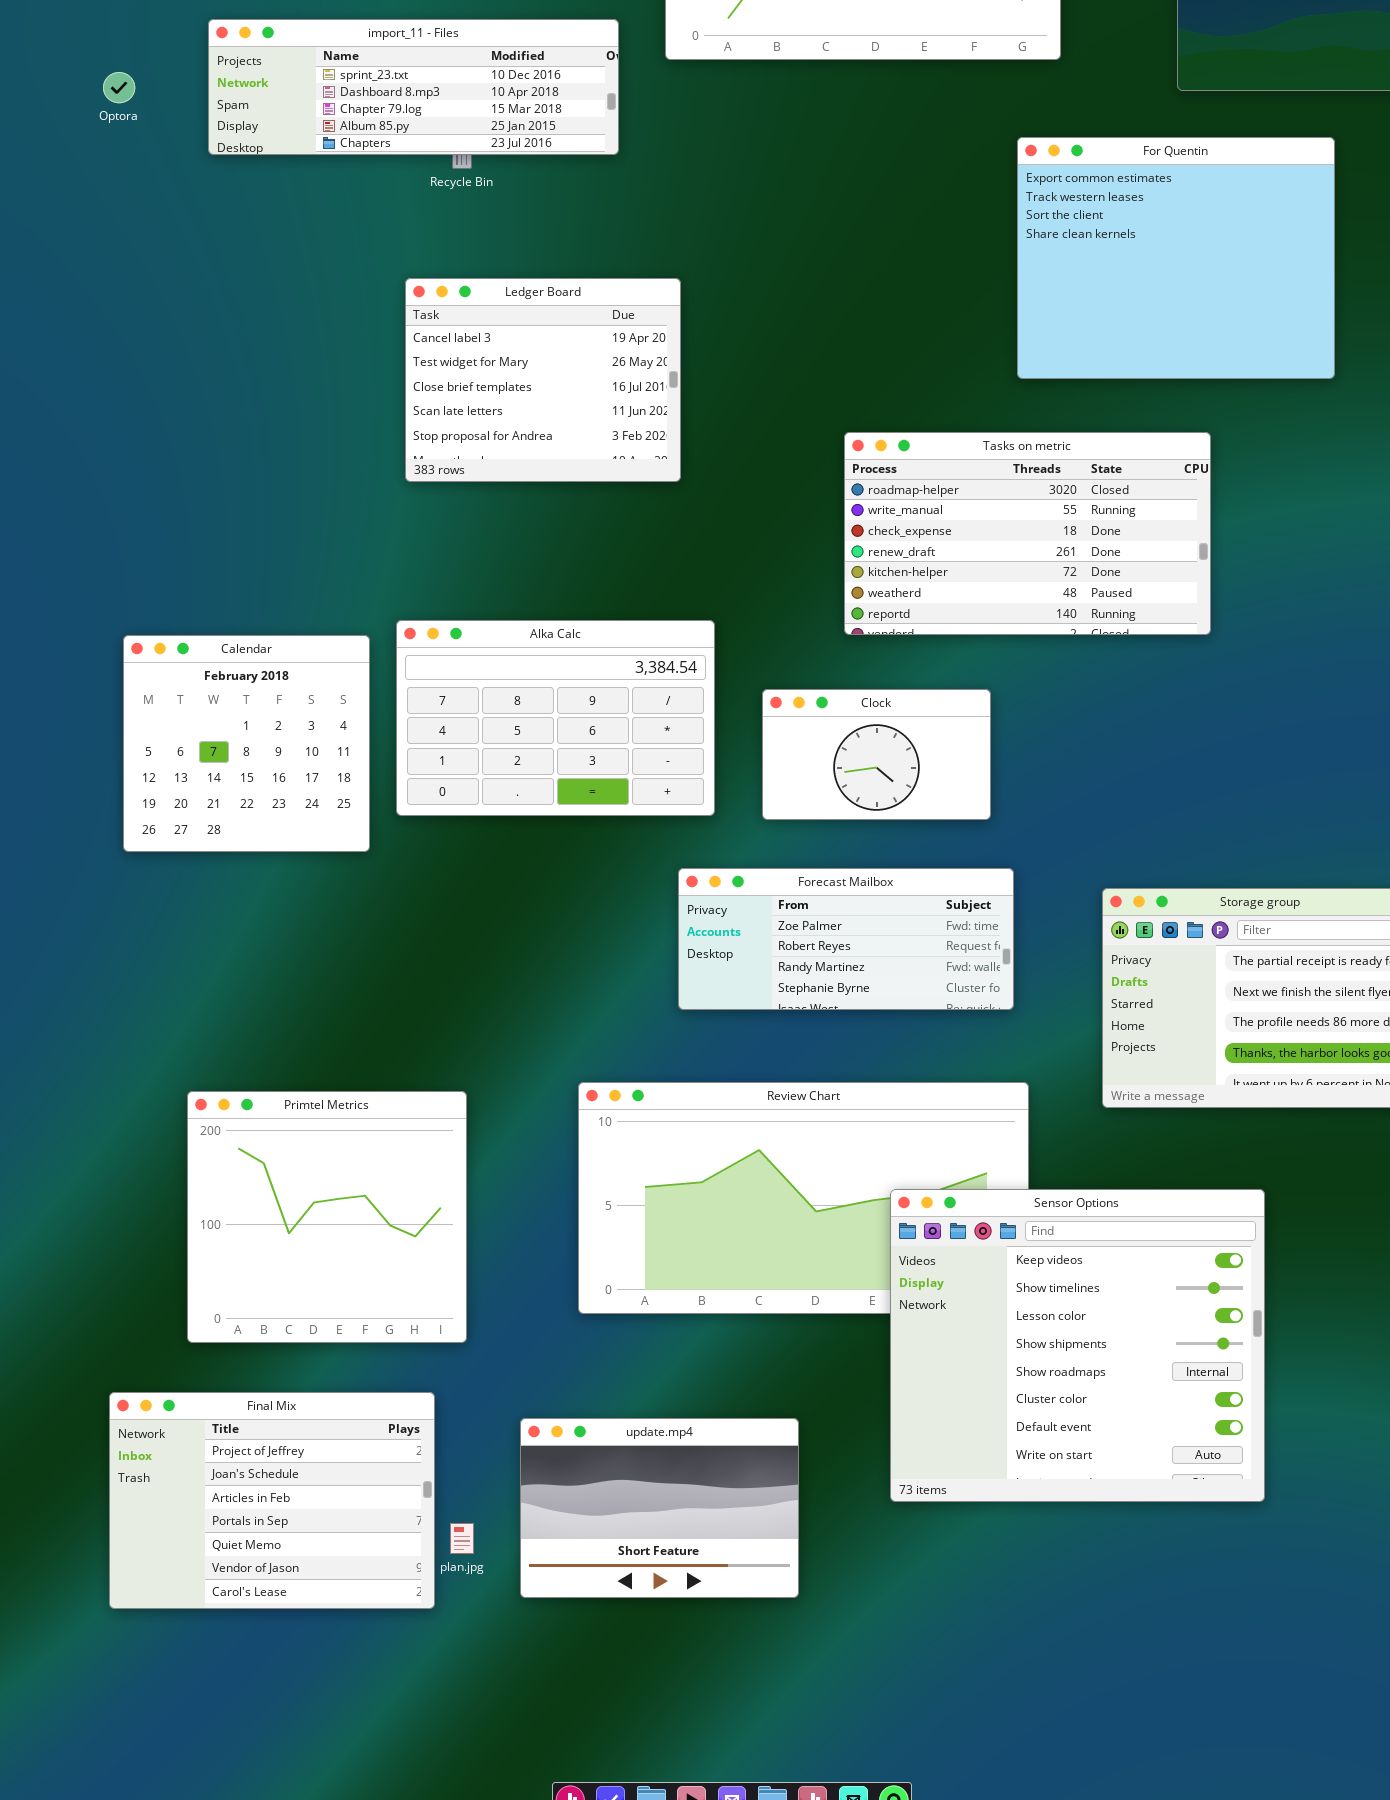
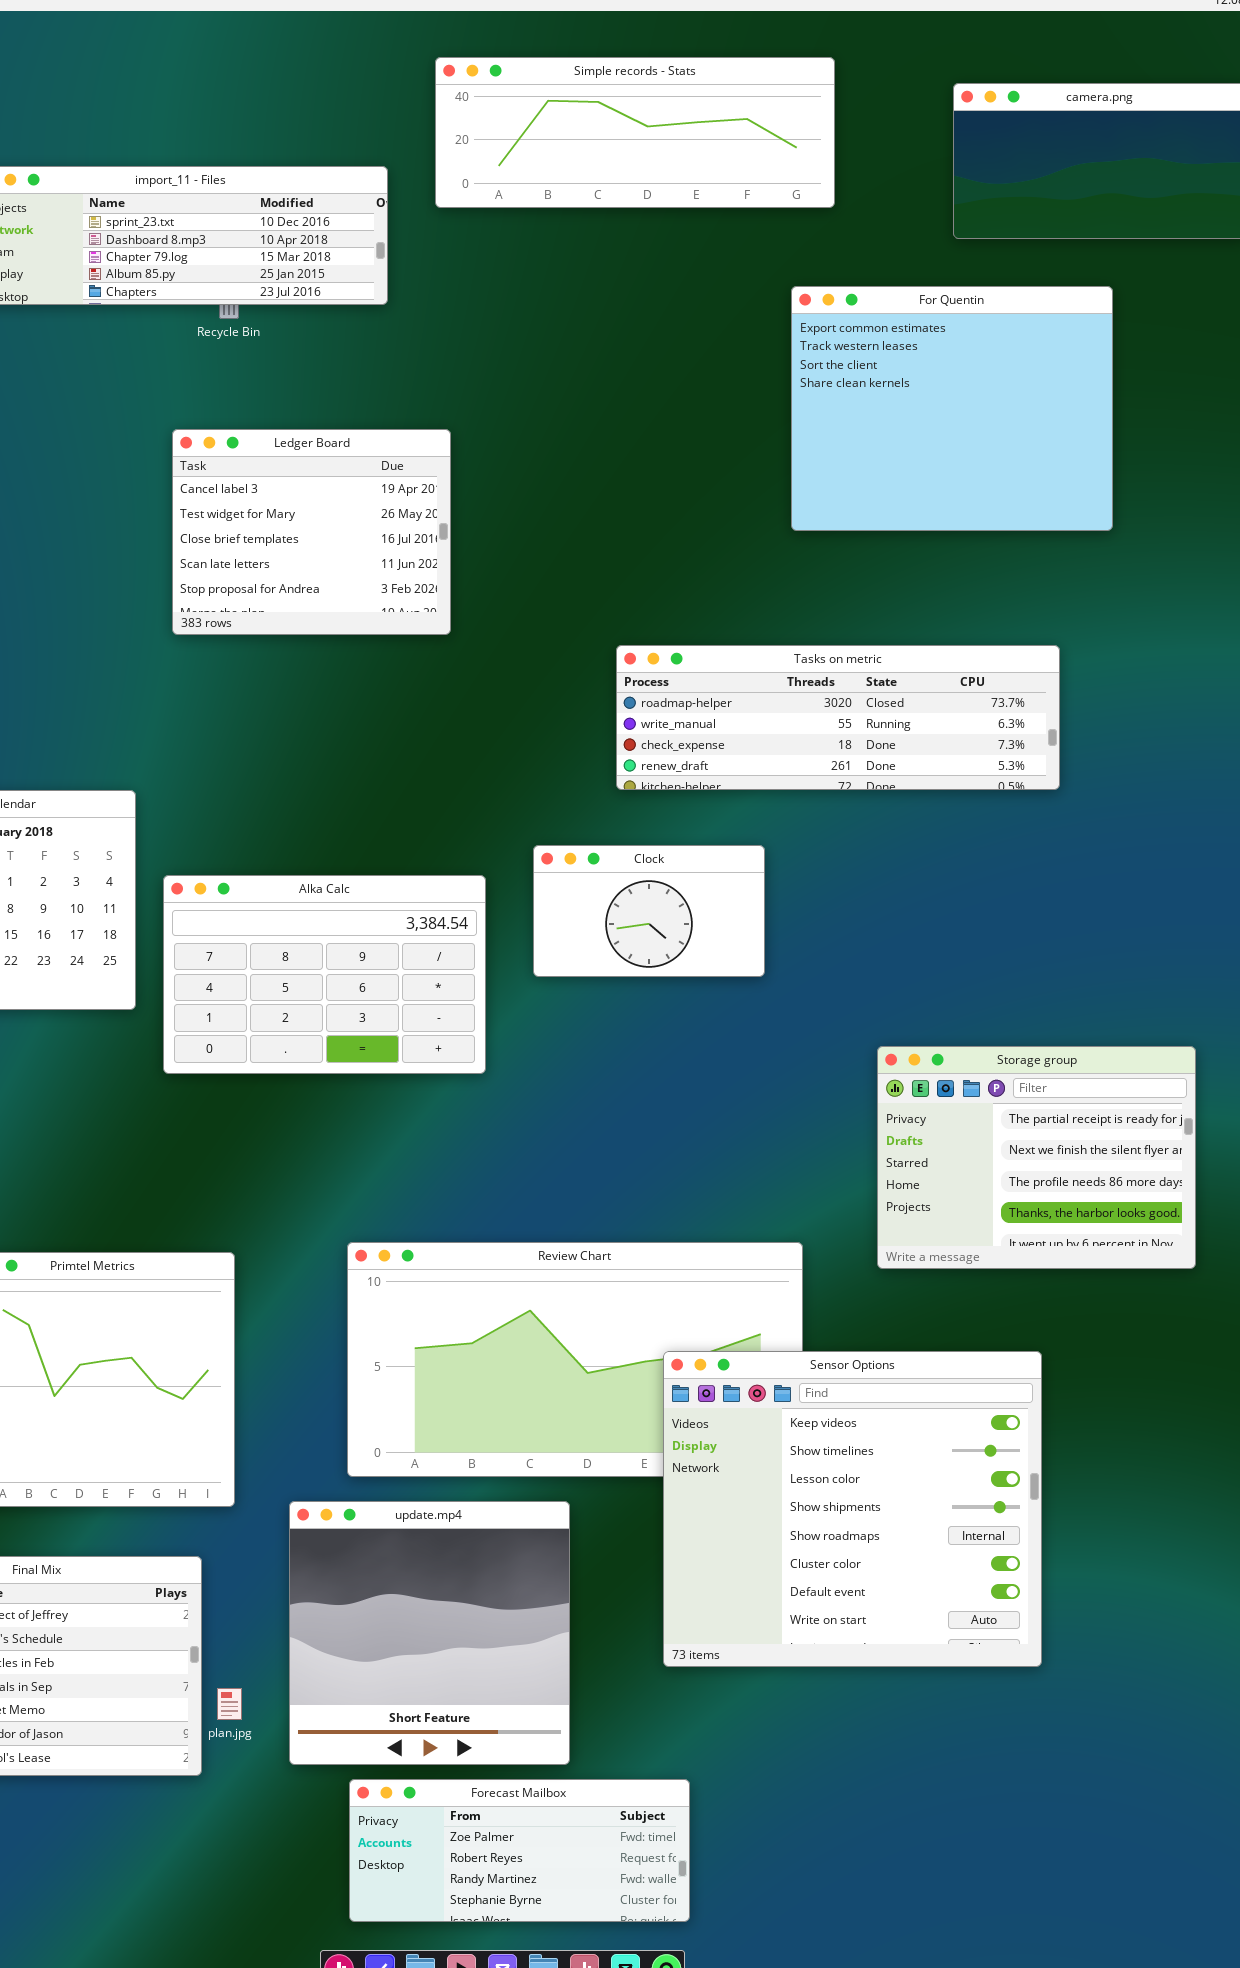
Tasks on metric: [844,432,1211,635] -> [616,645,1060,790], resized
Alka Calc: [396,620,715,816] -> [163,875,486,1074], moved
Forecast Mailbox: [678,868,1014,1010] -> [349,1779,690,1922], moved
update.mp4: [520,1418,799,1598] -> [289,1501,570,1765], resized

